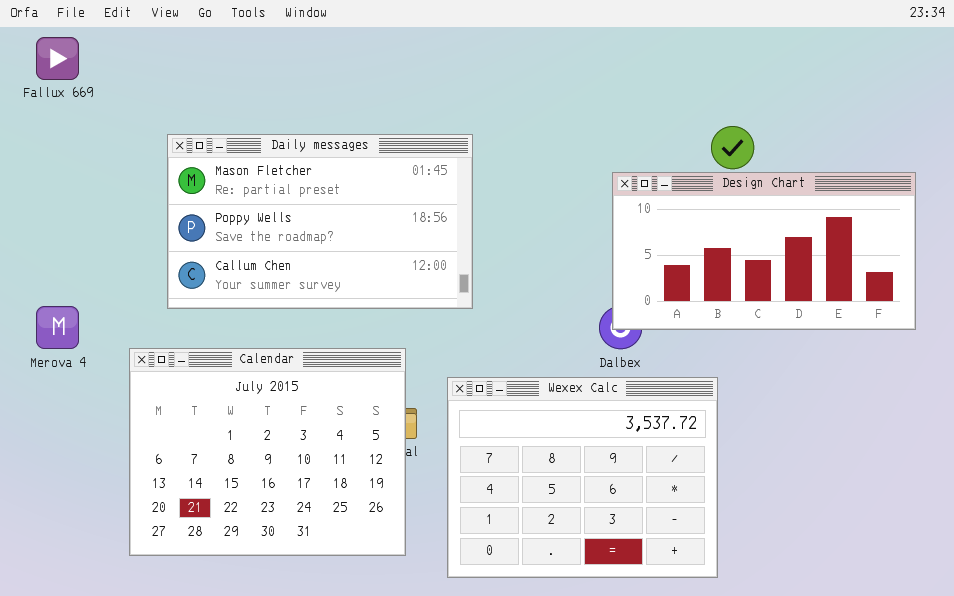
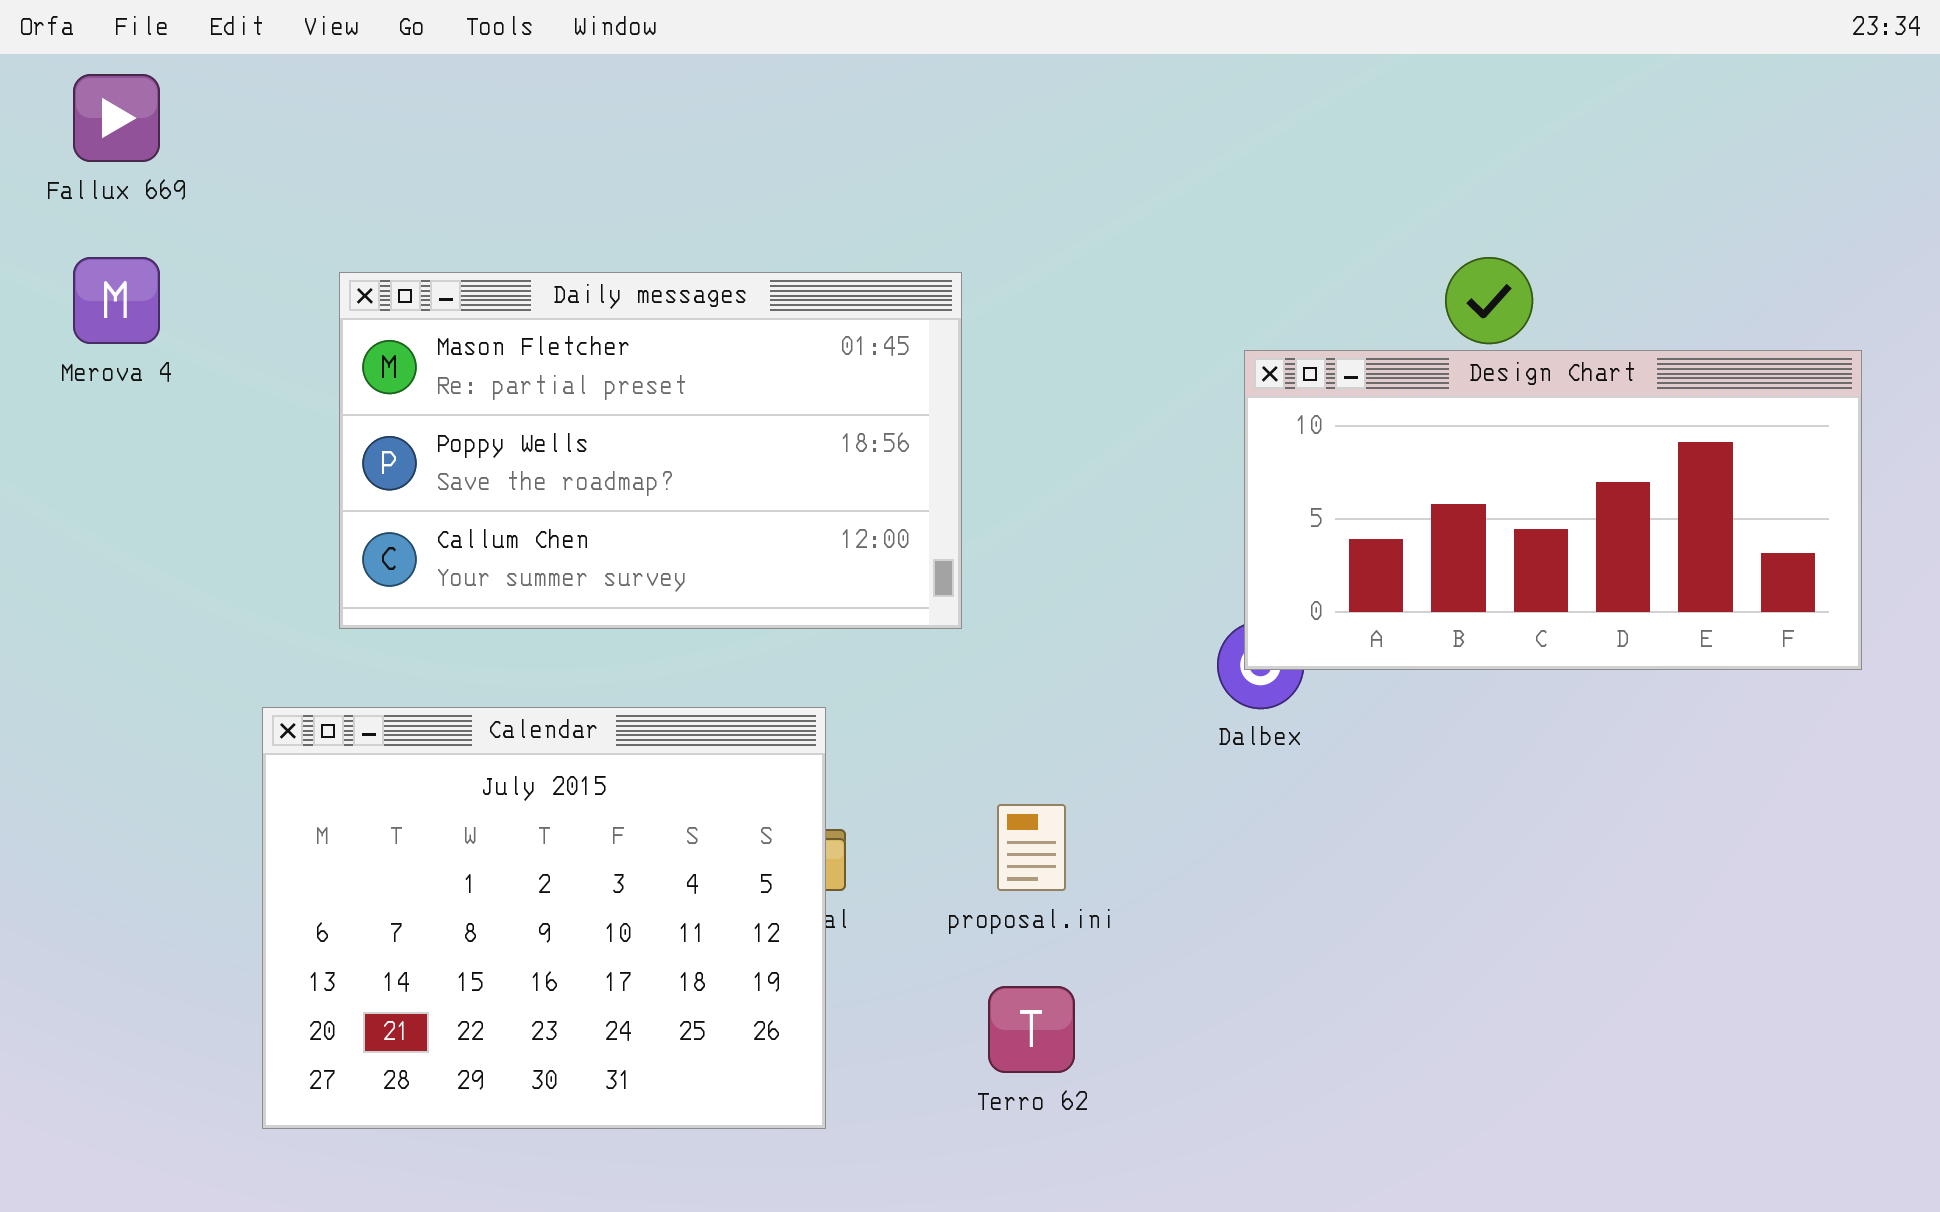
Merova 4: [36,306,79,349] -> [73,257,160,344], moved
Wexex Calc: [447,377,718,578] -> none, closed

